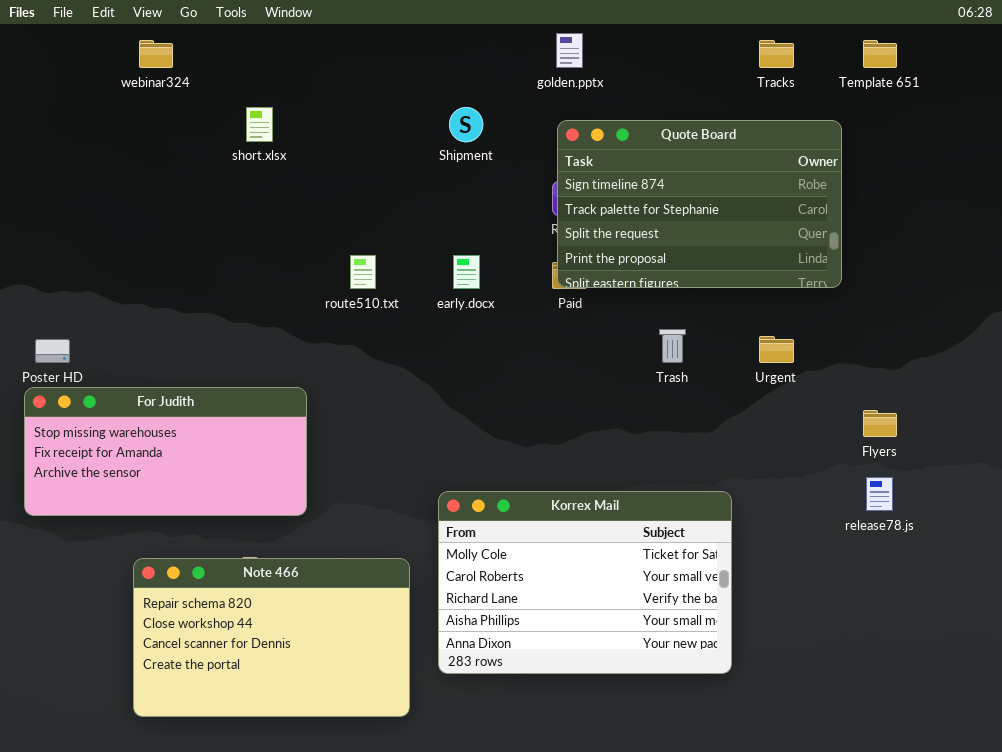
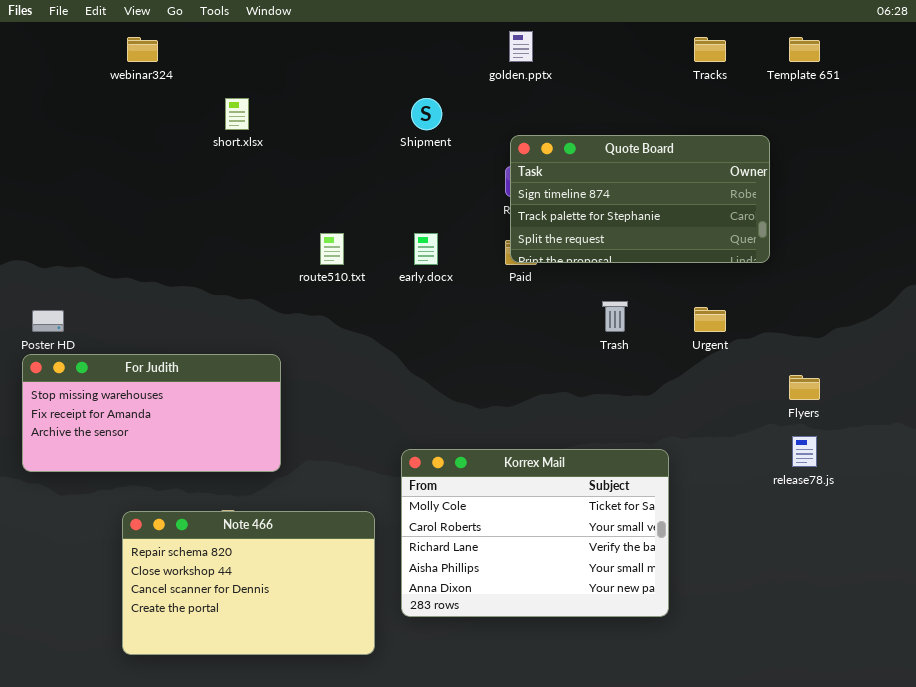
Quote Board: [557,120,842,288] -> [510,135,770,263], resized

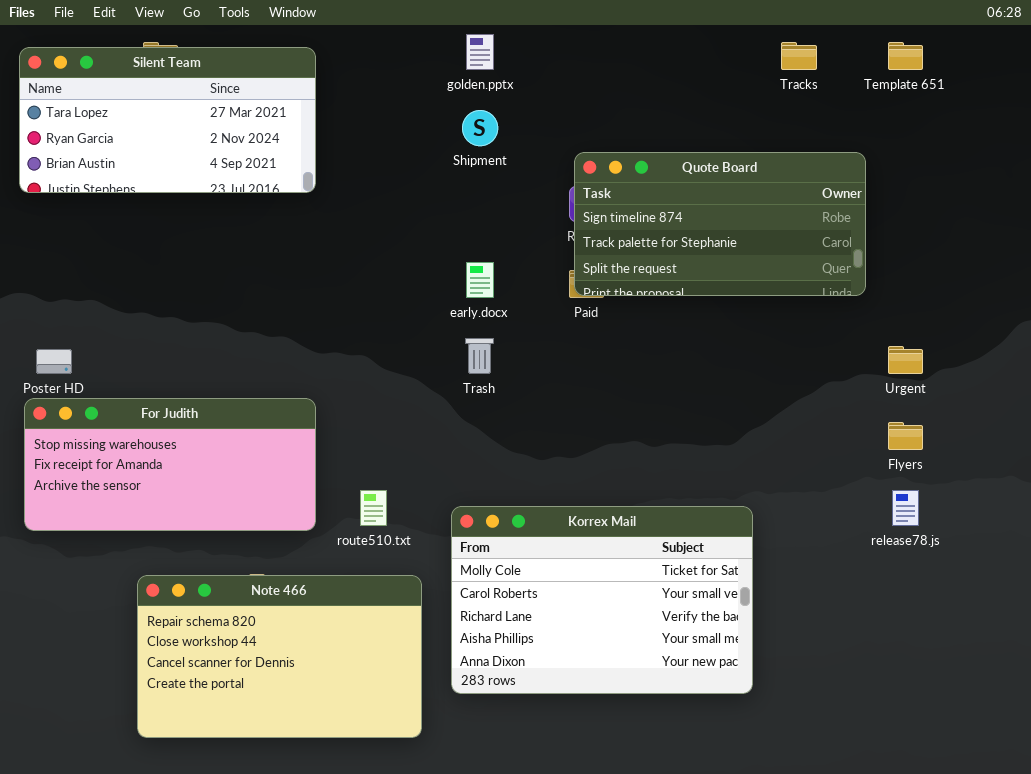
golden.pptx: [509,31,533,62] -> [466,34,494,70], moved
Silent Team: none -> [19,47,316,193], opened
route510.txt: [320,233,344,265] -> [360,490,387,526], moved
Trash: [602,301,628,332] -> [465,338,494,374], moved
Urgent: [694,307,726,332] -> [888,346,923,374], moved

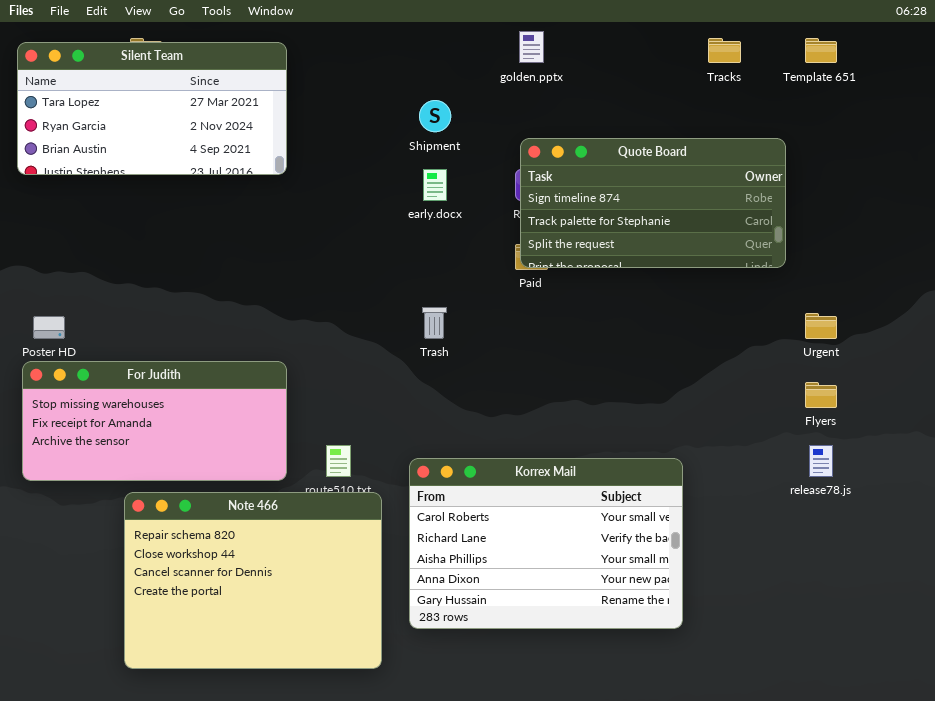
golden.pptx: [466,34,494,70] -> [519,31,544,63], moved
early.docx: [466,262,494,298] -> [423,169,447,201], moved
Korrex Mail: [451,506,753,694] -> [409,458,683,629], scrolled down 1 row
Note 466: [137,575,422,738] -> [124,492,382,669], resized

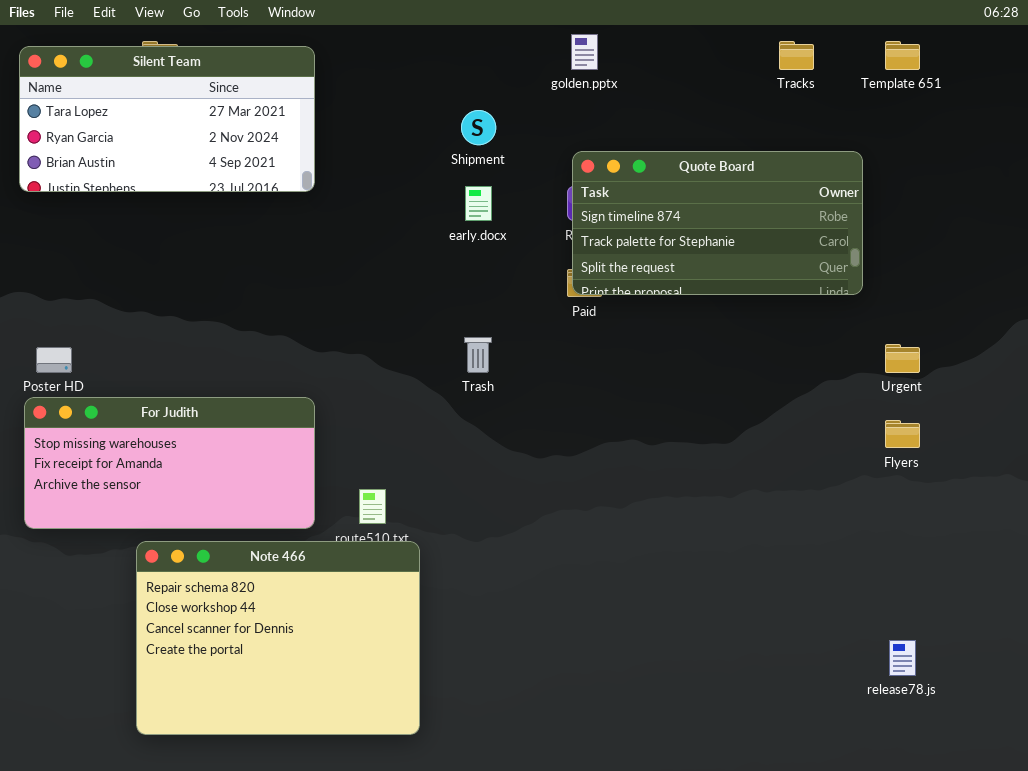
release78.js: [809,445,833,477] -> [889,640,916,676], moved
Korrex Mail: [409,458,683,629] -> none, closed

